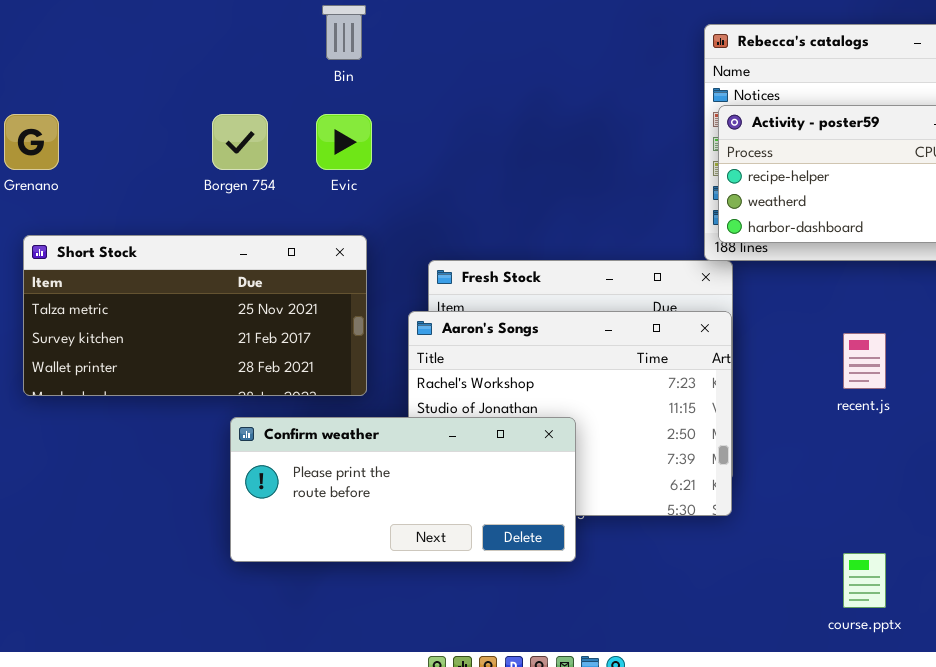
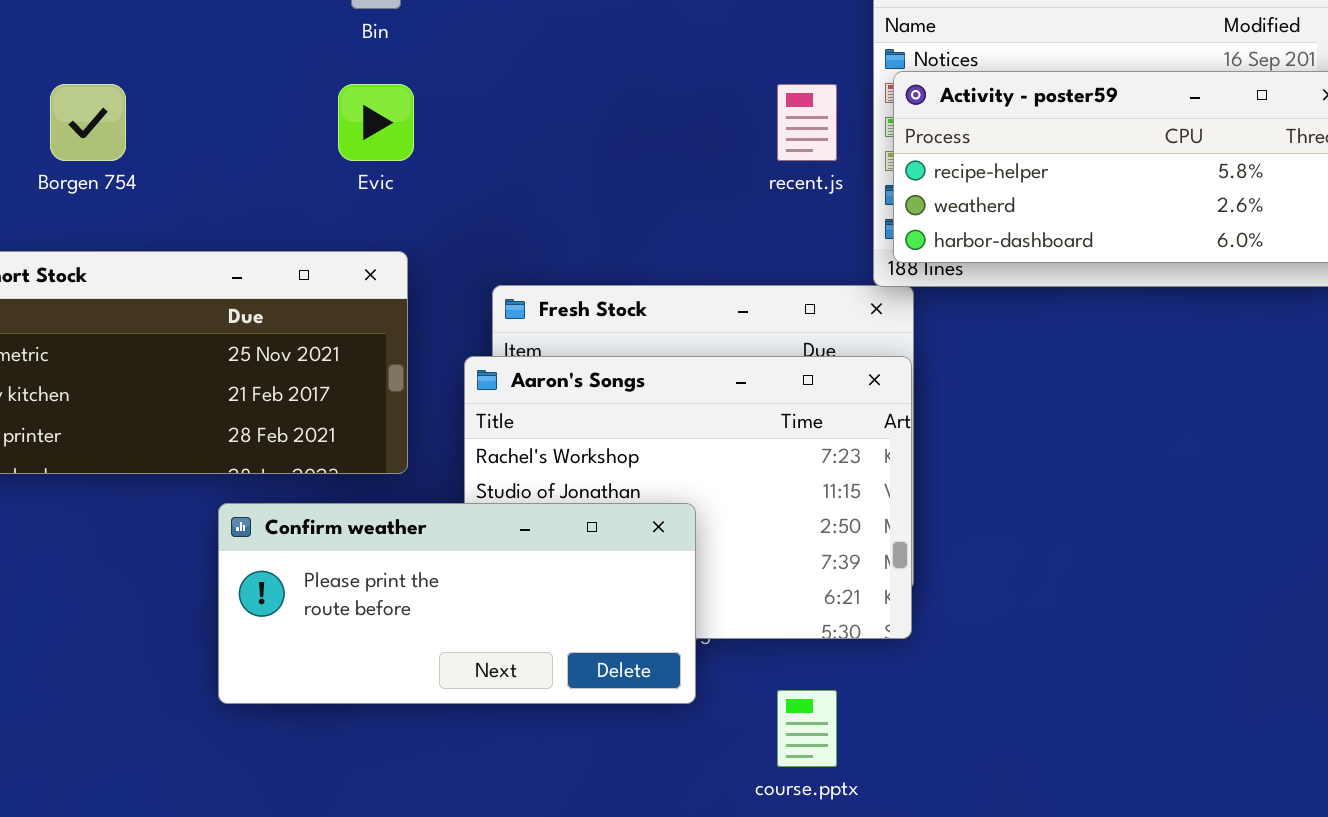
Borgen 754: [212,114,268,170] -> [50,84,126,161], moved
recent.js: [843,333,886,389] -> [777,84,837,161], moved
course.pptx: [843,553,886,608] -> [777,690,837,767], moved

